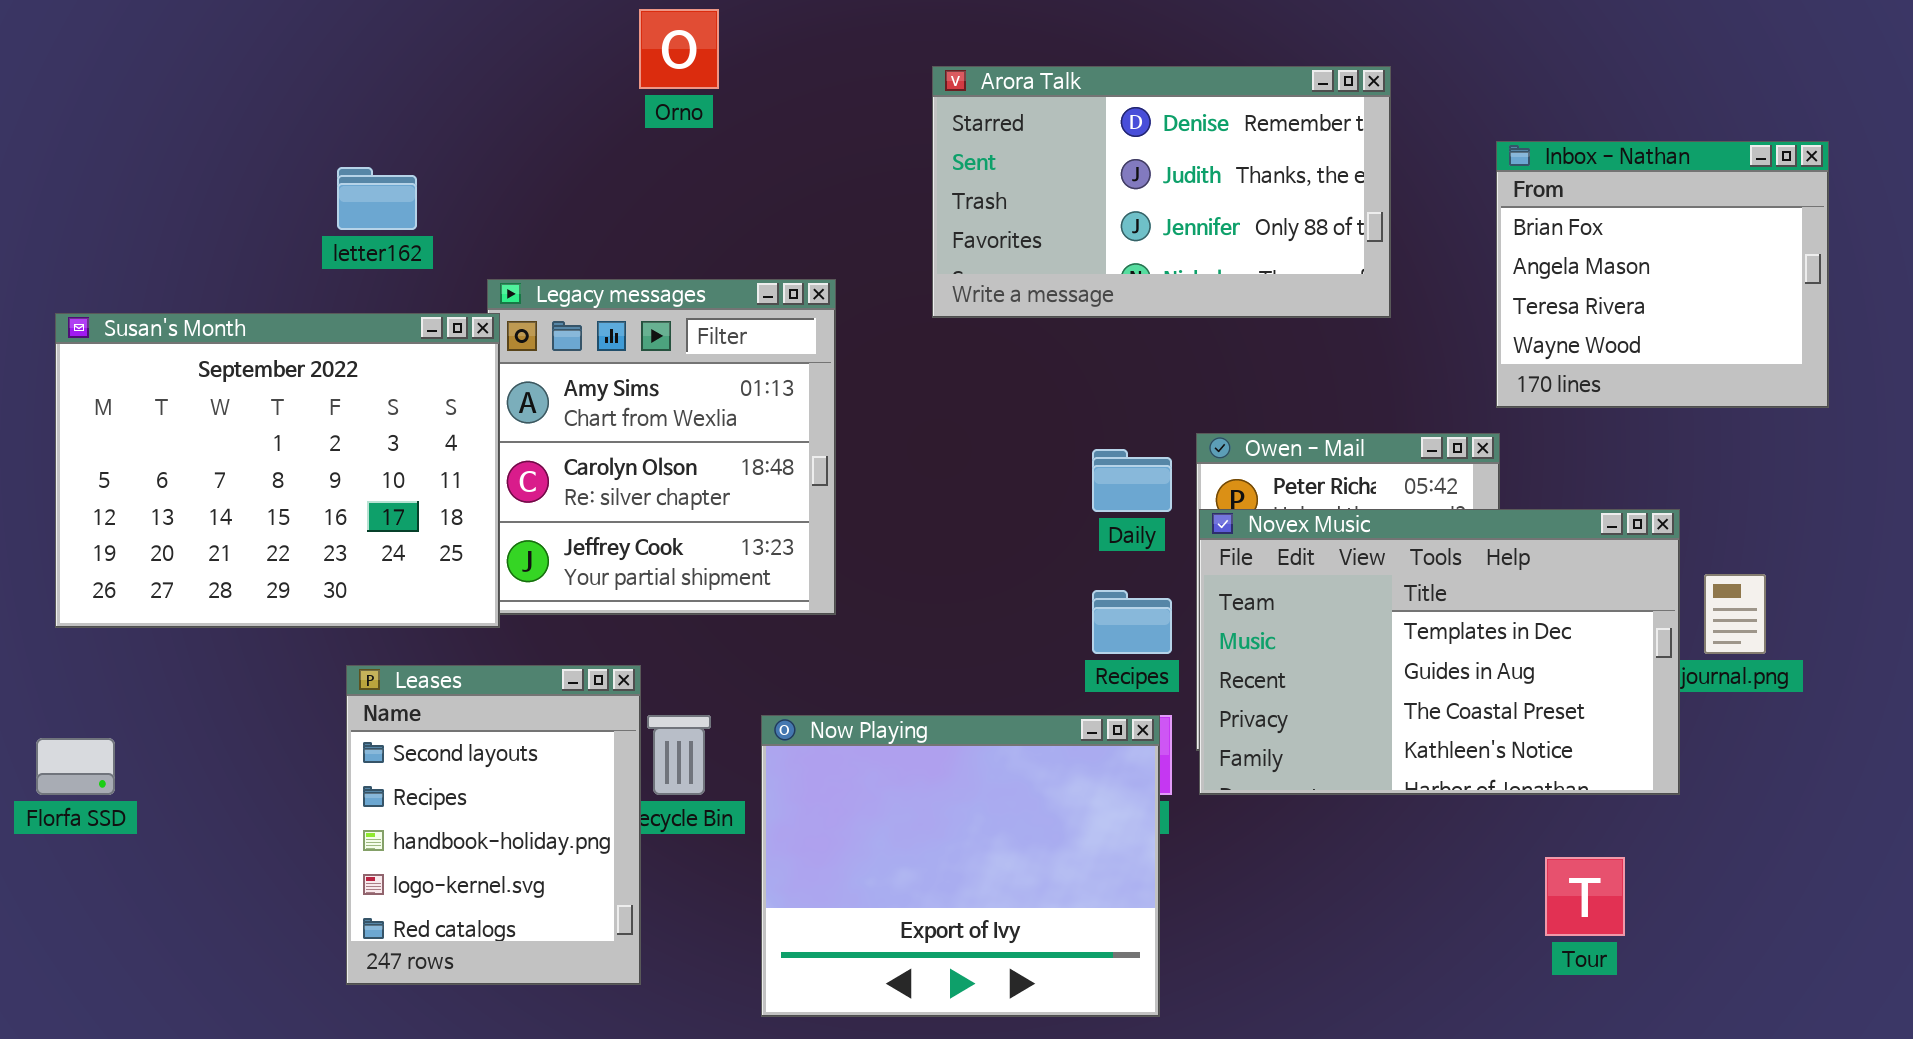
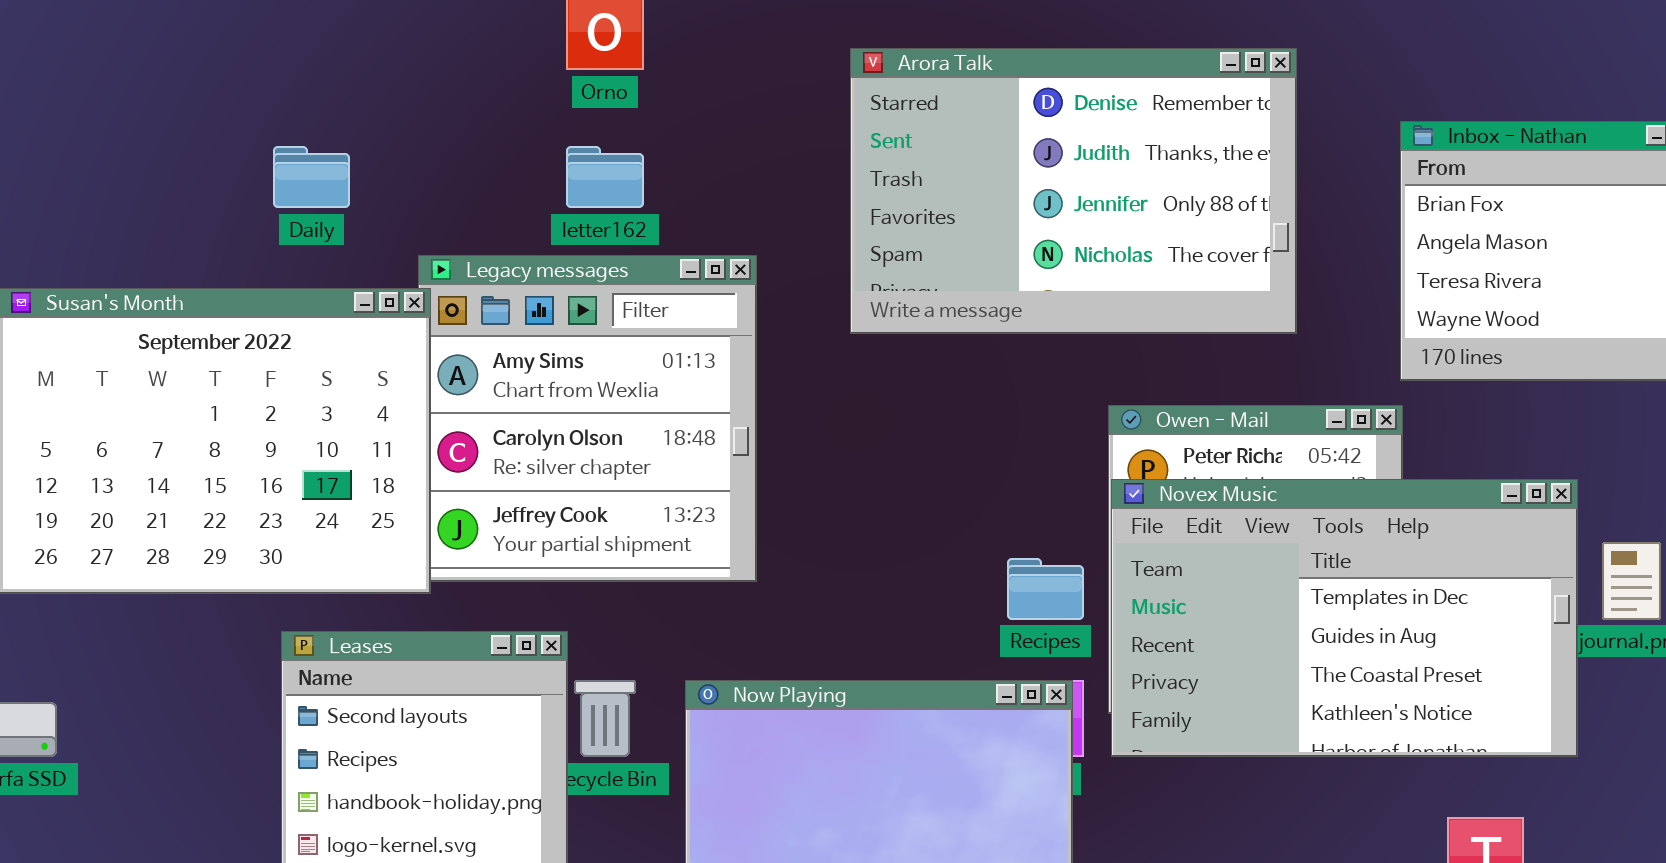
Arora Talk: [932,66,1391,318] -> [850,48,1297,334], resized
letter162: [337,167,417,230] -> [566,146,644,208], moved
Daily: [1092,449,1172,512] -> [273,146,350,208], moved

